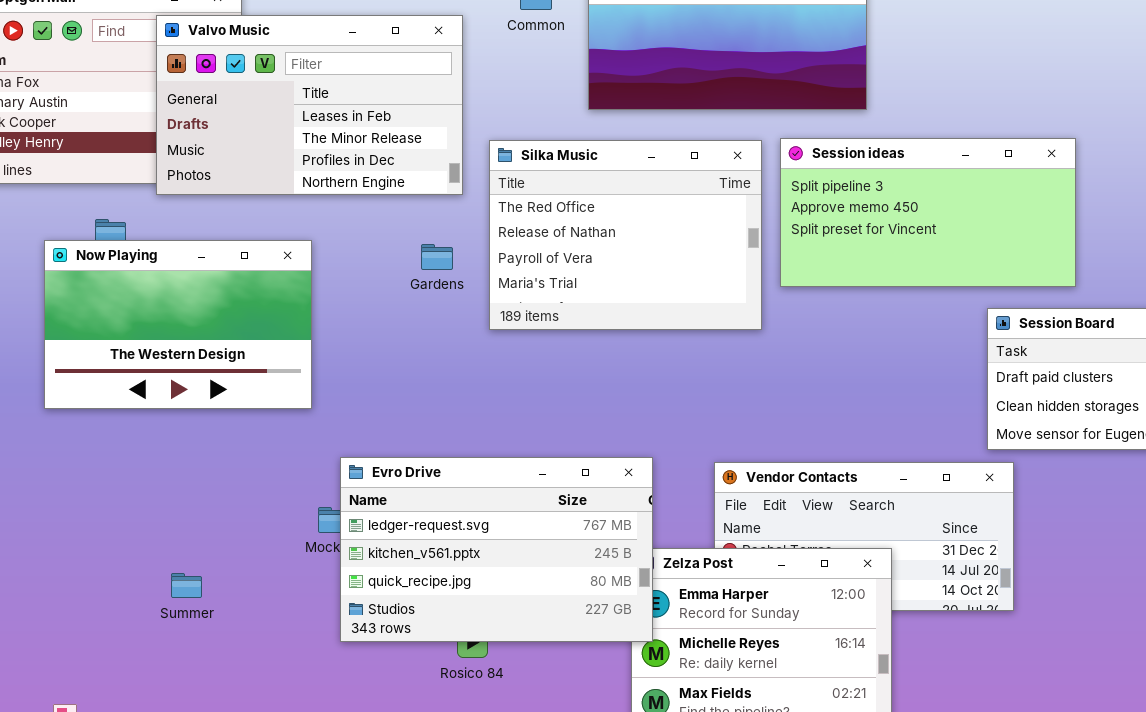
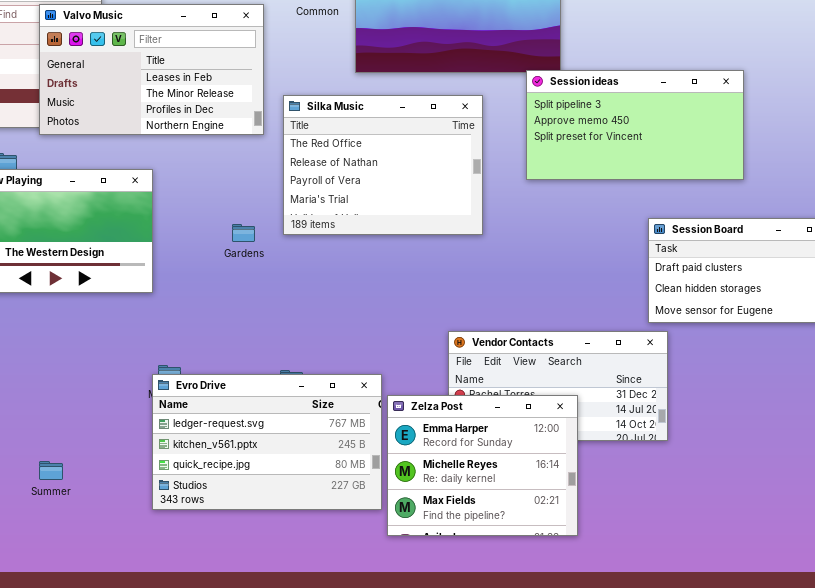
Session ideas: [780,138,1076,287] -> [526,70,744,180], moved
Gardens: [421,244,453,270] -> [232,224,255,242], moved
Evro Drive: [340,457,653,642] -> [152,374,382,510], moved
Summer: [171,573,202,598] -> [39,461,63,480], moved

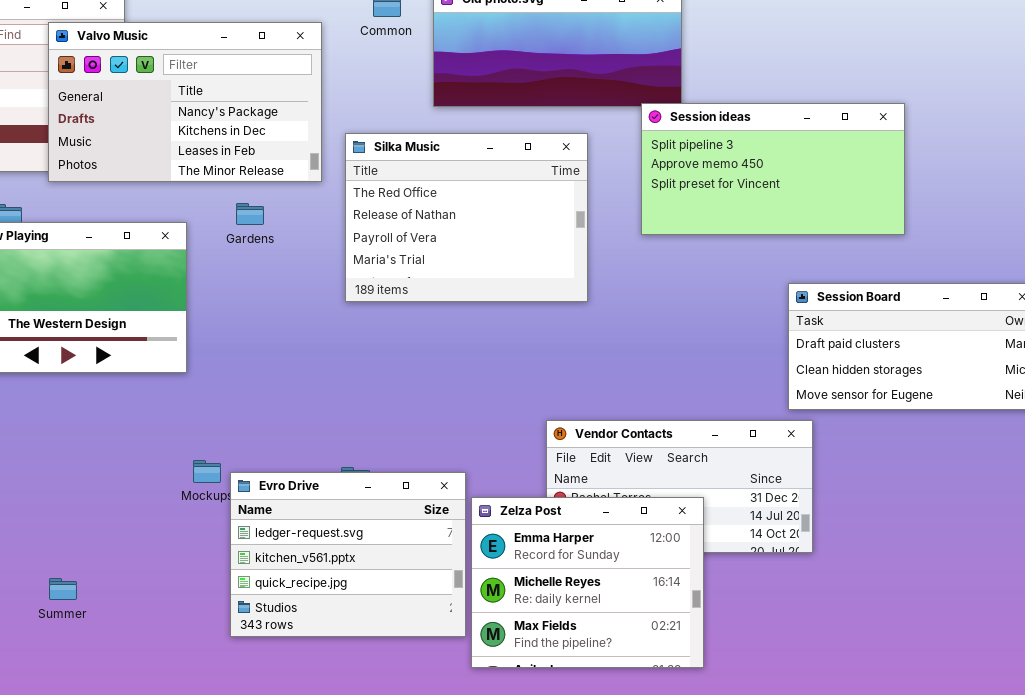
Valvo Music: [39,4,264,135] -> [48,22,322,182], scrolled up 2 rows
Gardens: [232,224,255,242] -> [236,203,264,225], moved
Evro Drive: [152,374,382,510] -> [230,472,466,637], resized

